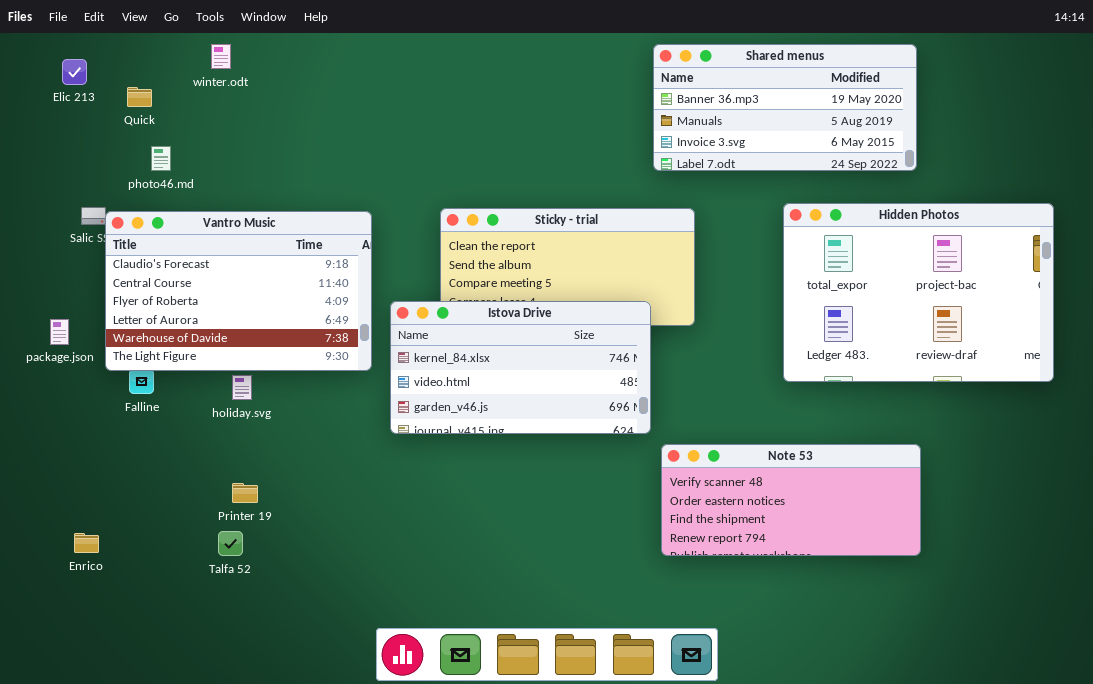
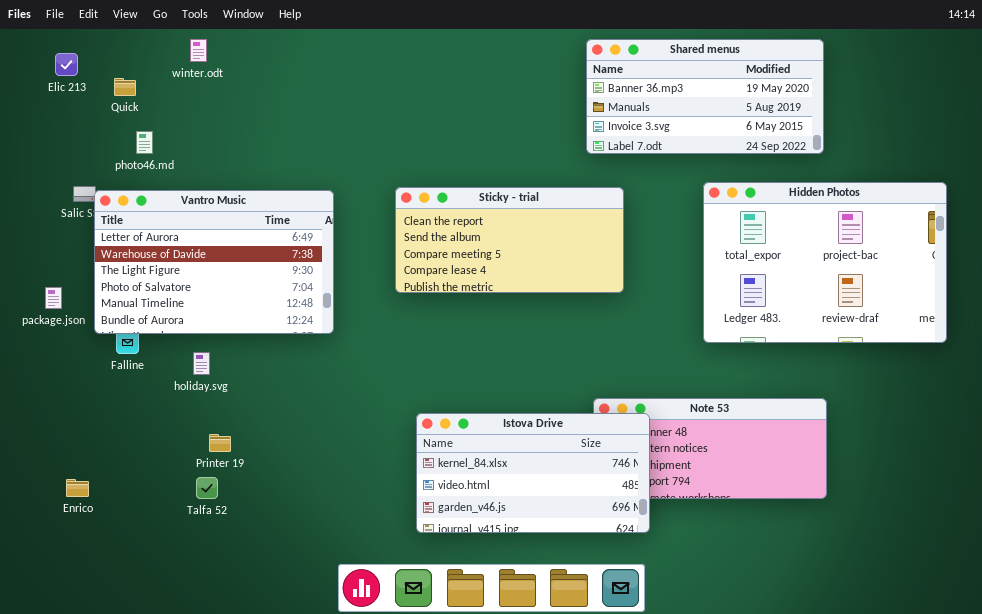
Vantro Music: [105,211,372,371] -> [94,190,334,334], scrolled down 3 rows
Istova Drive: [390,301,651,434] -> [416,413,650,533], moved
holiday.svg: [232,375,252,400] -> [193,352,210,375], moved

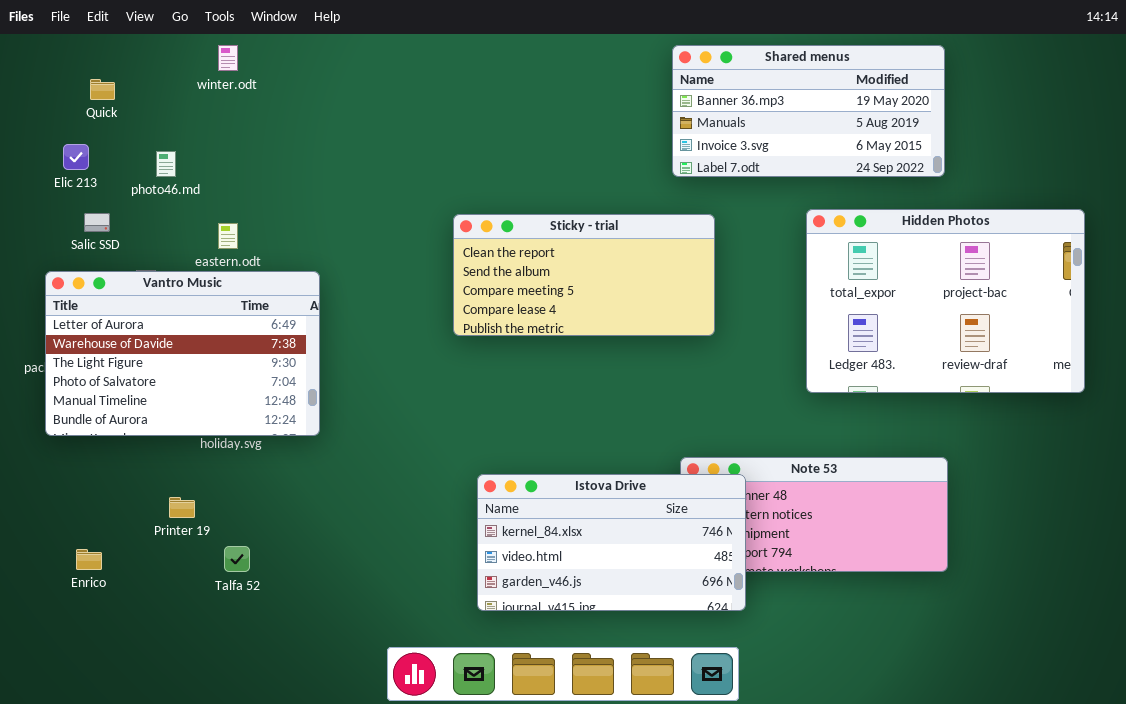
Elic 213: [55,53,78,76] -> [63,144,89,170], moved
Quick: [114,78,136,96] -> [90,79,115,100], moved
Vantro Music: [94,190,334,334] -> [45,271,320,436], moved
Printer 19: [209,434,231,452] -> [169,497,195,518], moved

